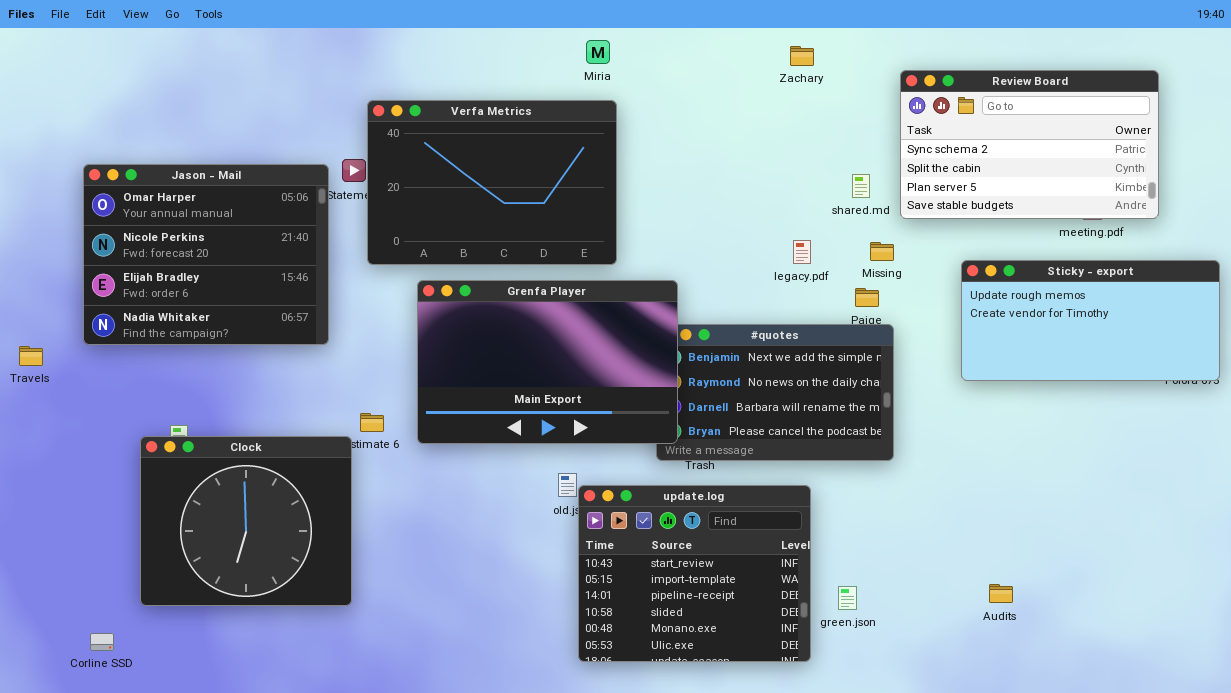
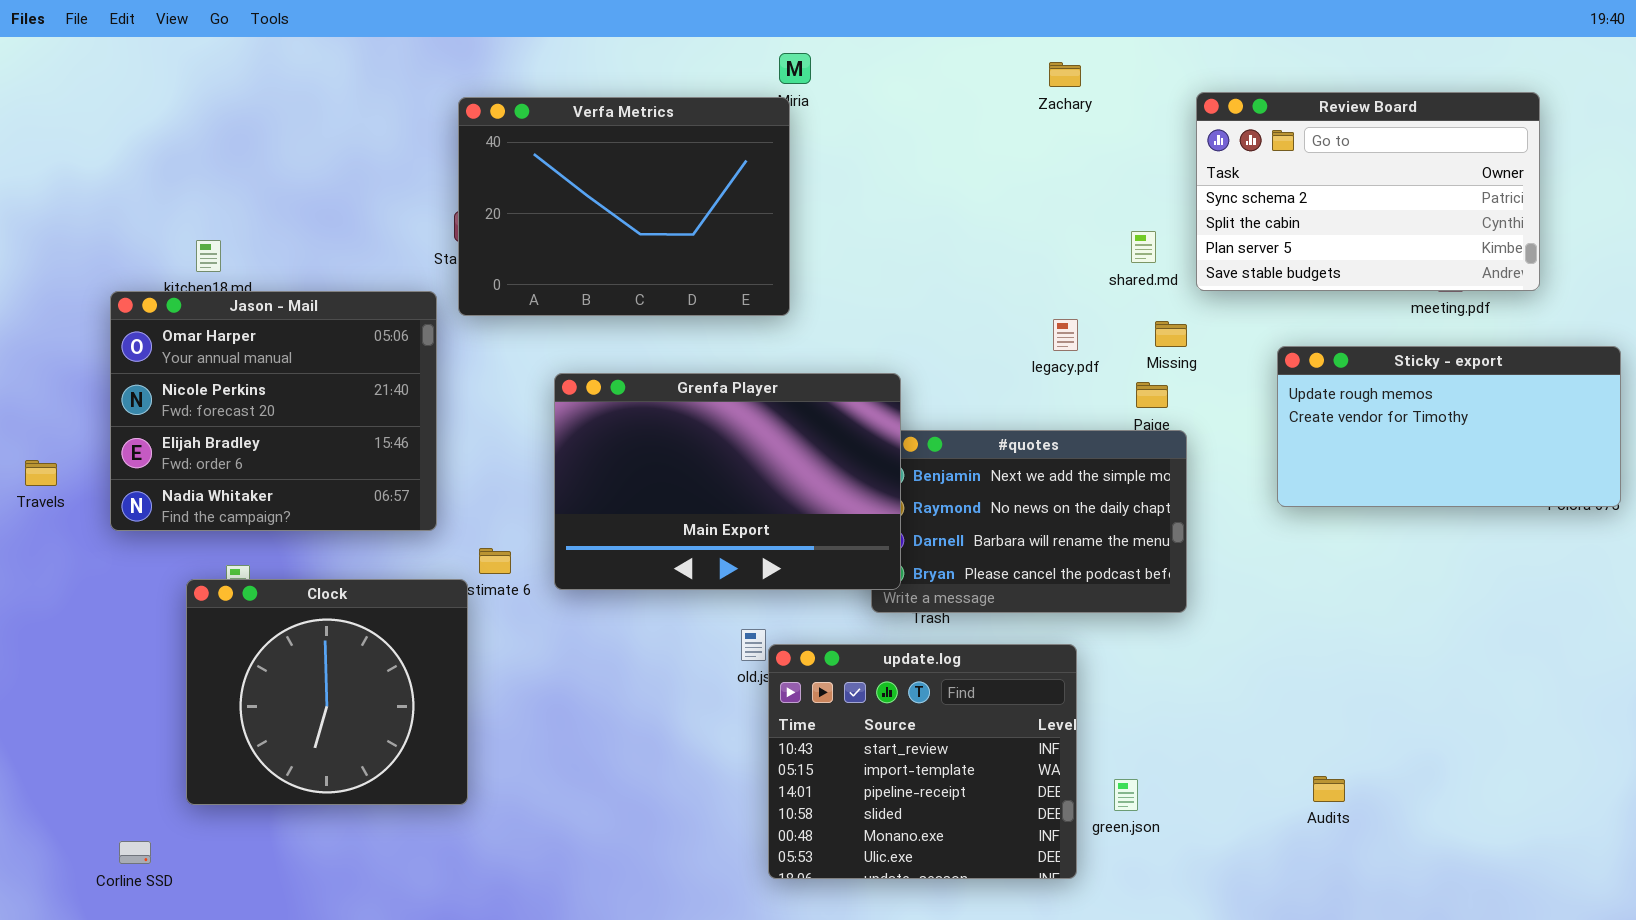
Verfa Metrics: [367,100,617,265] -> [458,97,790,316], moved
Jason - Mail: [83,164,329,345] -> [110,291,437,531], moved

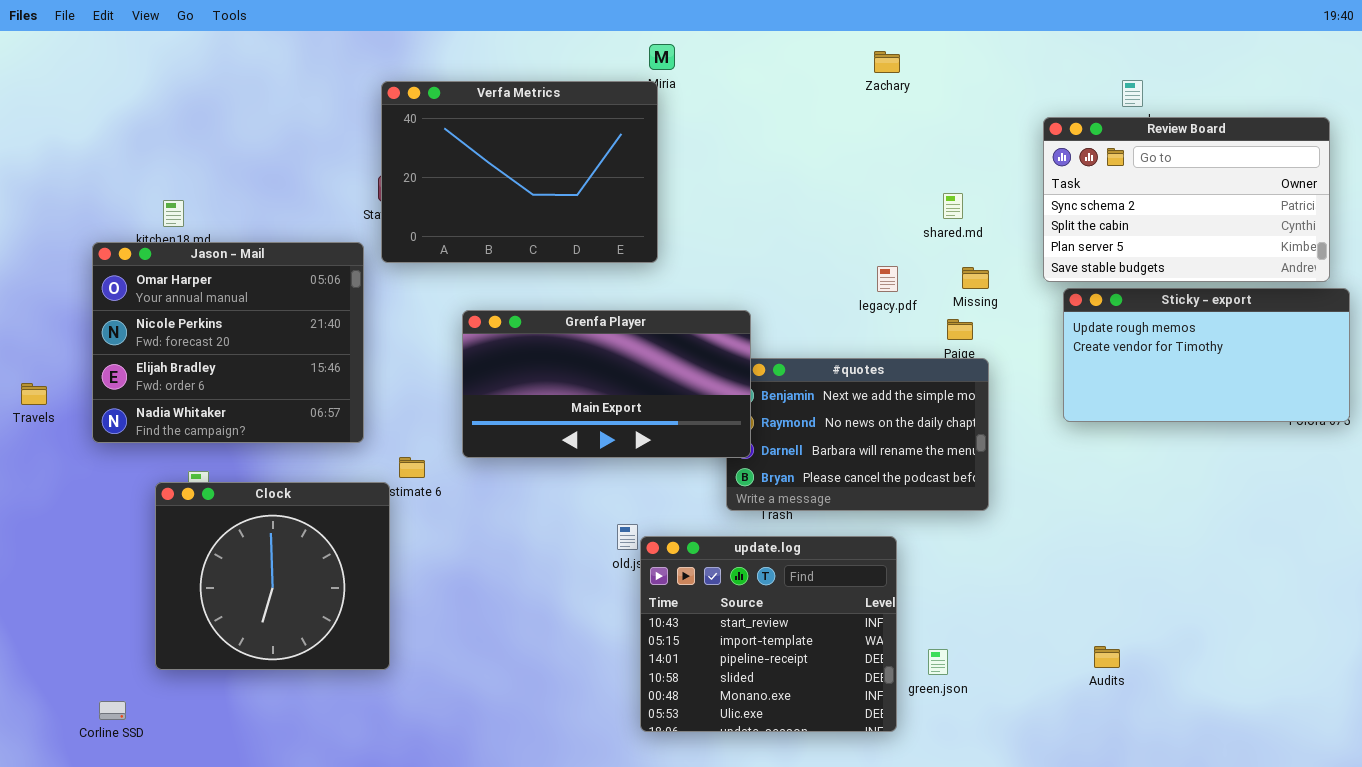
Review Board: [1196,92,1540,291] -> [1043,117,1330,282], moved
Grenfa Player: [554,373,901,590] -> [462,310,751,458], resized

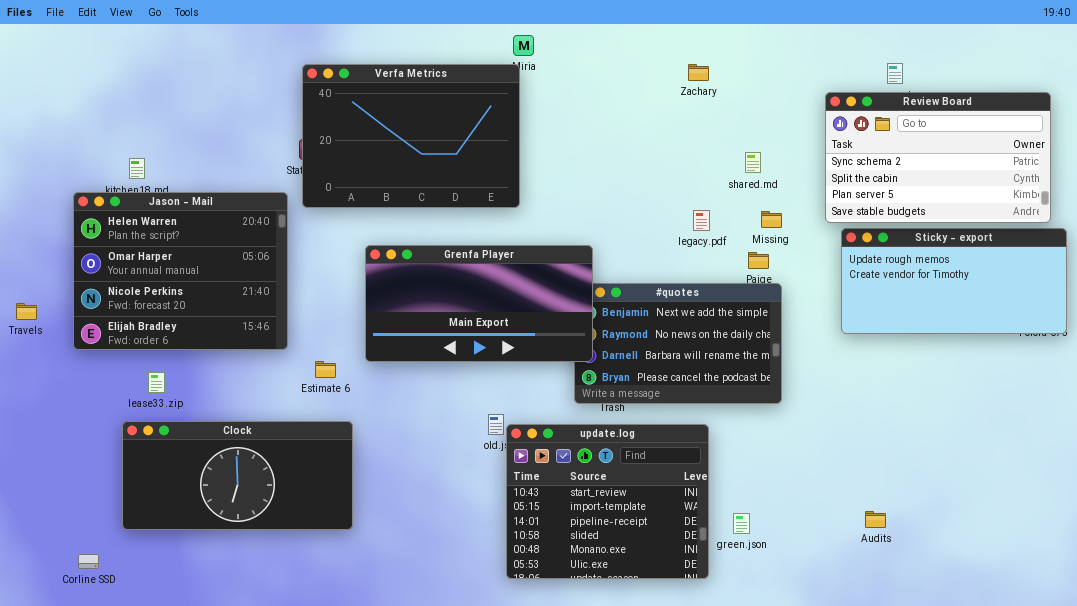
Zachary: [874,51,900,73] -> [688,64,709,81], moved
Jason - Mail: [92,242,364,443] -> [73,192,288,350], scrolled up 1 row
Clock: [155,482,390,670] -> [122,421,353,530], resized

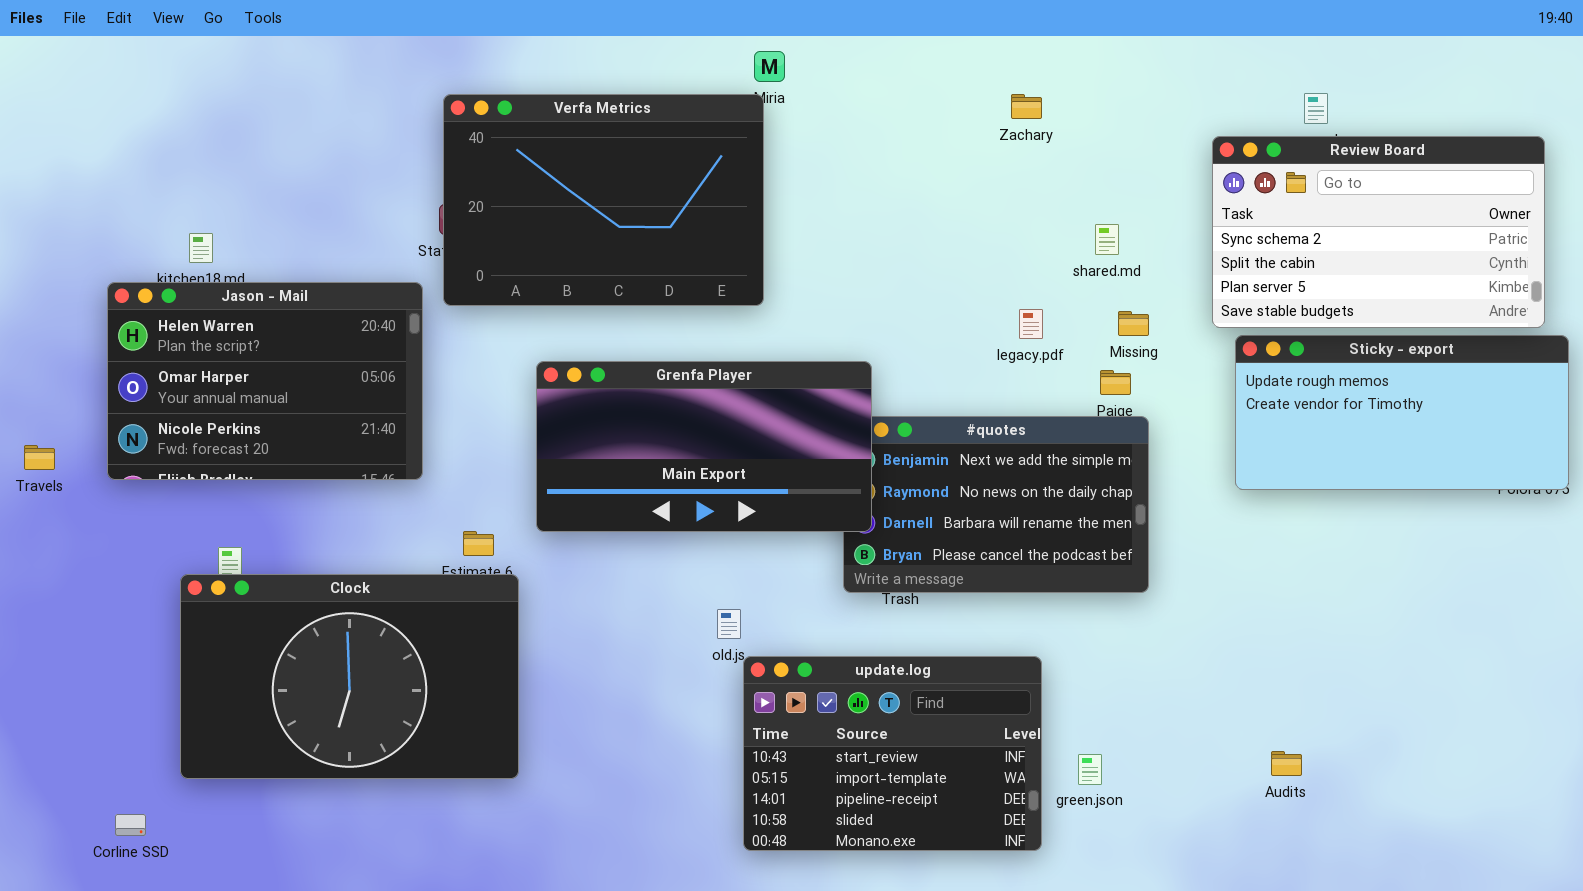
Jason - Mail: [73,192,288,350] -> [107,282,423,480], resized
Clock: [122,421,353,530] -> [180,574,519,779], resized
update.log: [506,424,709,579] -> [743,656,1042,851], resized

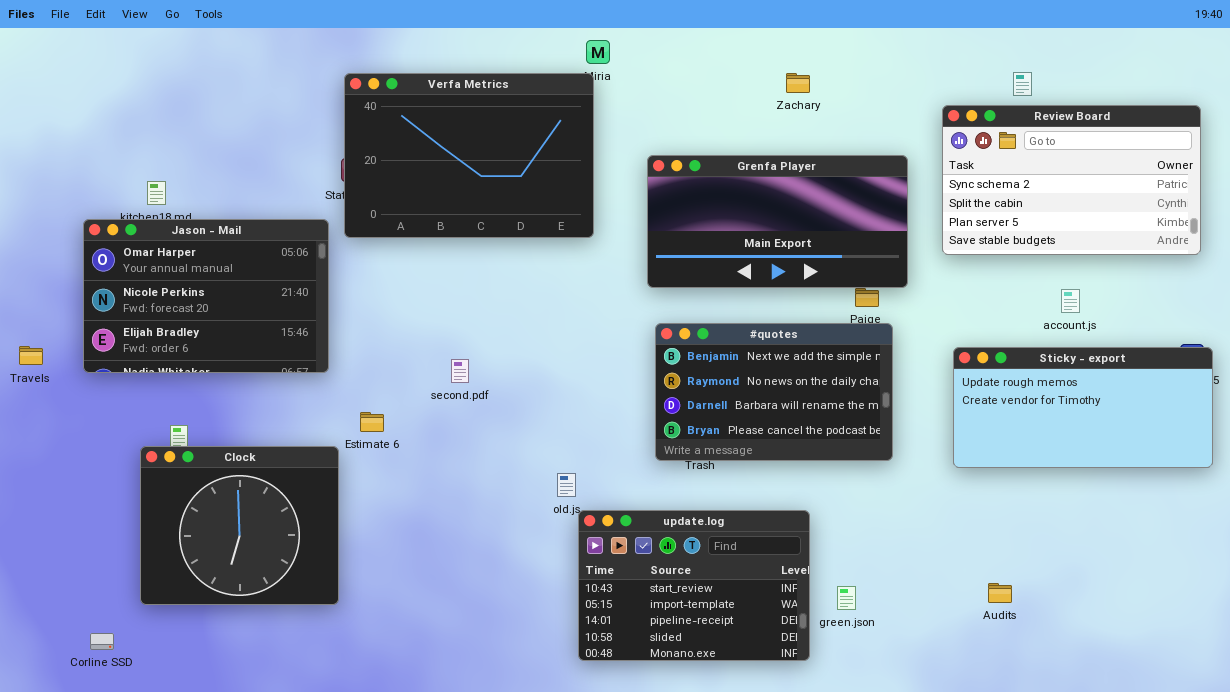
Jason - Mail: [107,282,423,480] -> [83,219,329,373], scrolled down 1 row
Sticky - export: [1235,335,1569,490] -> [953,347,1213,468], moved
Grenfa Player: [536,361,872,532] -> [647,155,908,288], moved
Clock: [180,574,519,779] -> [140,446,339,605], resized

